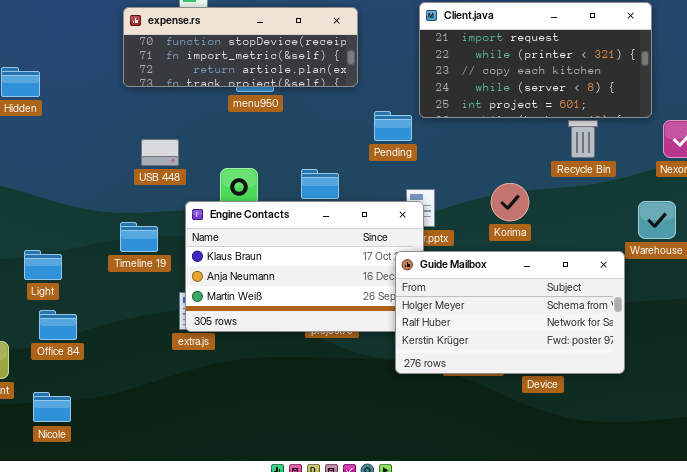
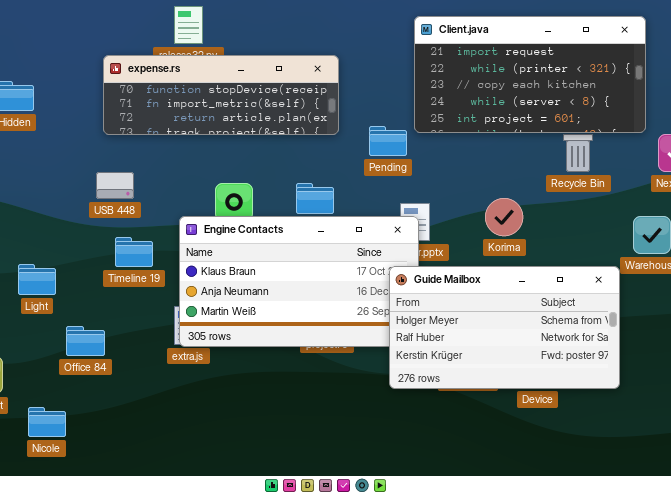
expense.rs: [123,7,358,87] -> [103,55,339,135], moved
USB 448: [141,139,179,166] -> [96,172,134,199], moved
Office 84: [39,310,77,340] -> [66,326,105,356], moved

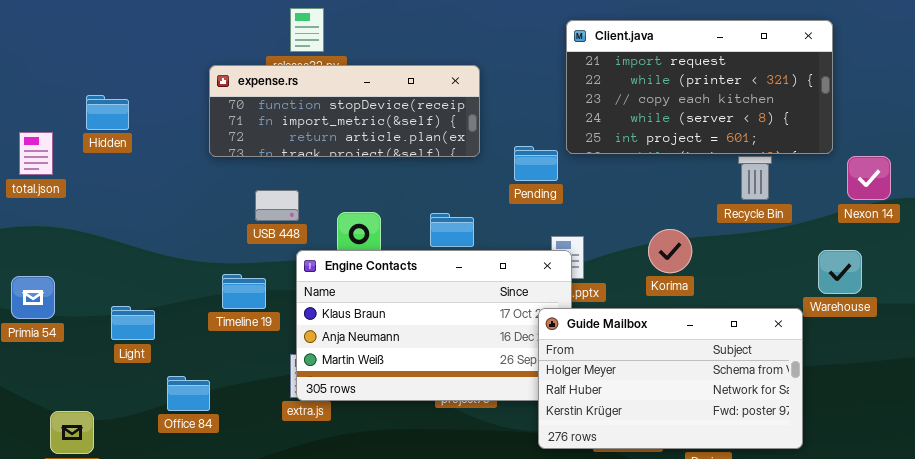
USB 448: [96,172,134,199] -> [255,190,299,221], moved

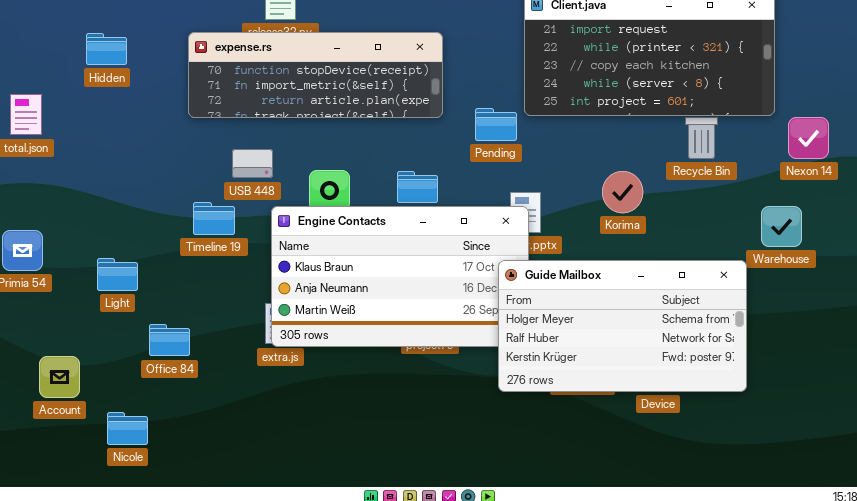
Hidden: [86,95,129,130] -> [86,33,127,65], moved
Korima: [648,229,692,273] -> [602,171,643,213], moved
Timeline 19: [222,274,266,309] -> [193,202,235,235], moved

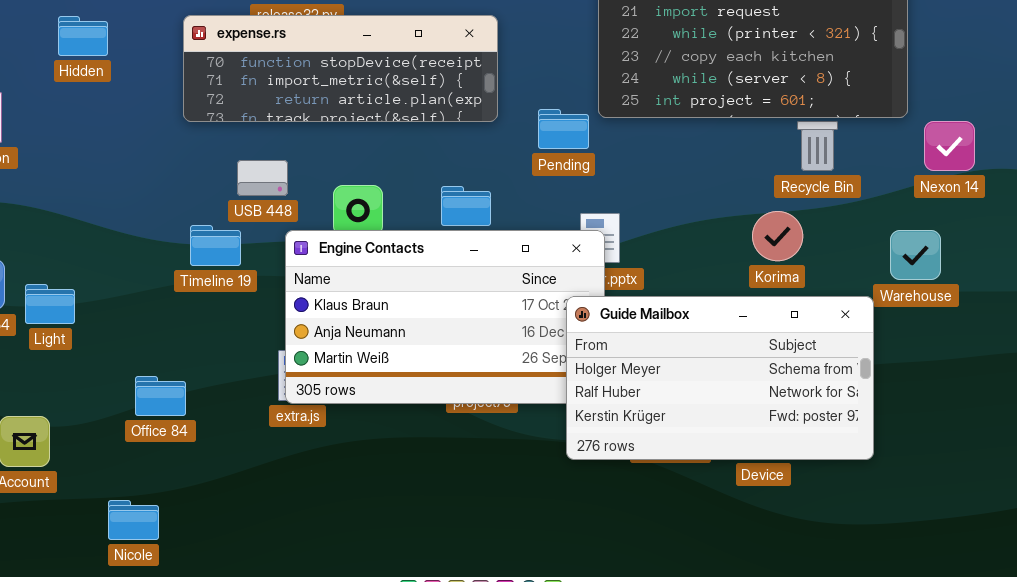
Korima: [602,171,643,213] -> [752,211,803,261], moved
Light: [97,258,138,291] -> [25,284,75,324], moved
Nicole: [107,412,148,445] -> [108,500,159,540], moved

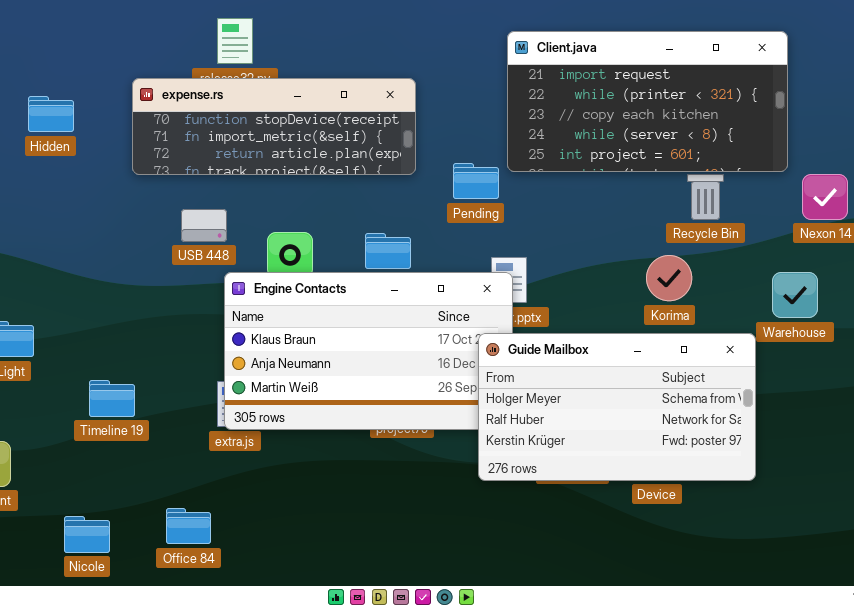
Hidden: [58,16,108,56] -> [28,96,74,132], moved
Timeline 19: [190,225,241,266] -> [89,380,135,417], moved
Office 84: [135,376,186,416] -> [166,508,211,544], moved

